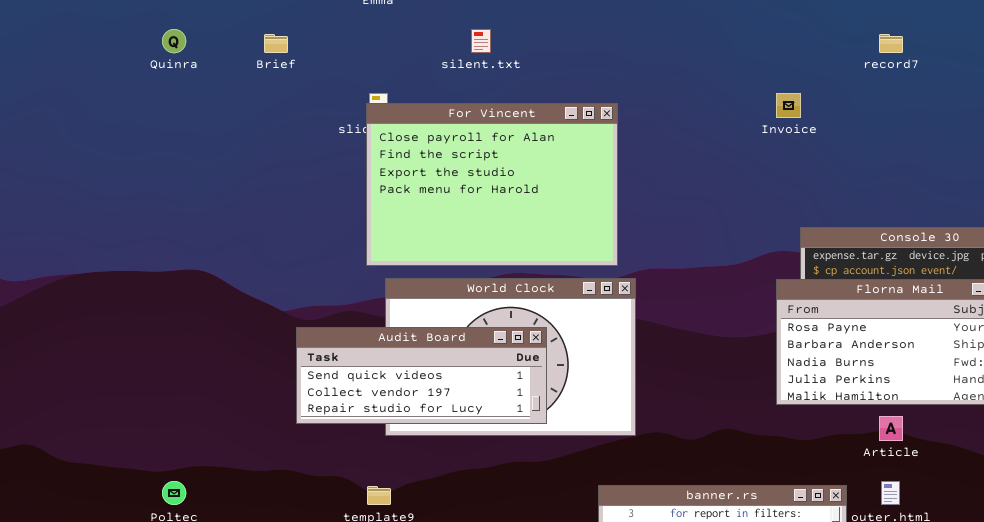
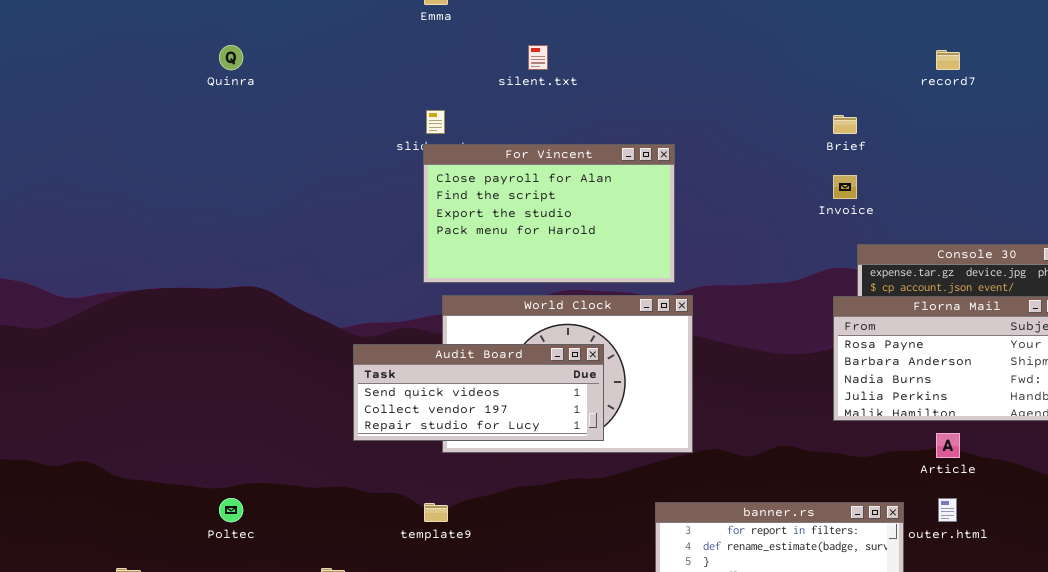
Brief: [264,34,288,53] -> [833,115,857,134], moved
Invoice: [776,93,801,118] -> [833,175,857,199], moved
For Vincent: [366,103,618,266] -> [423,144,675,283], resized

